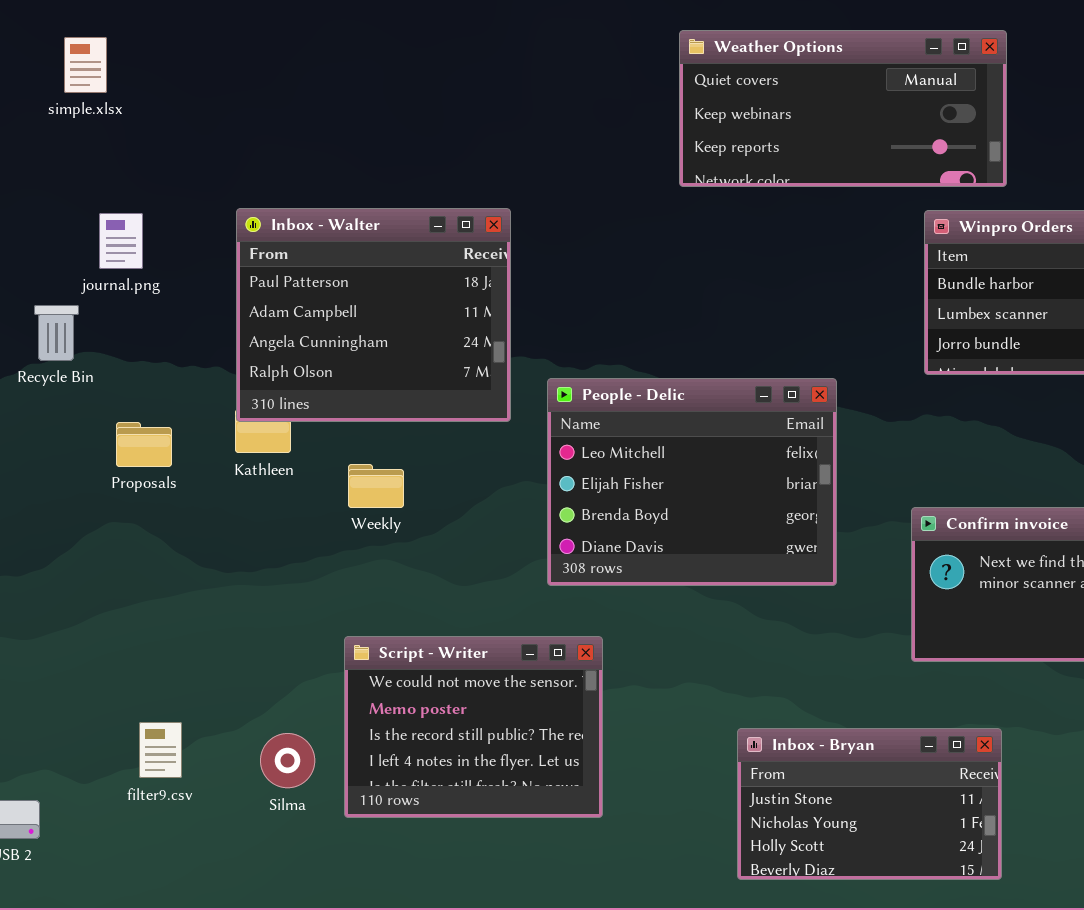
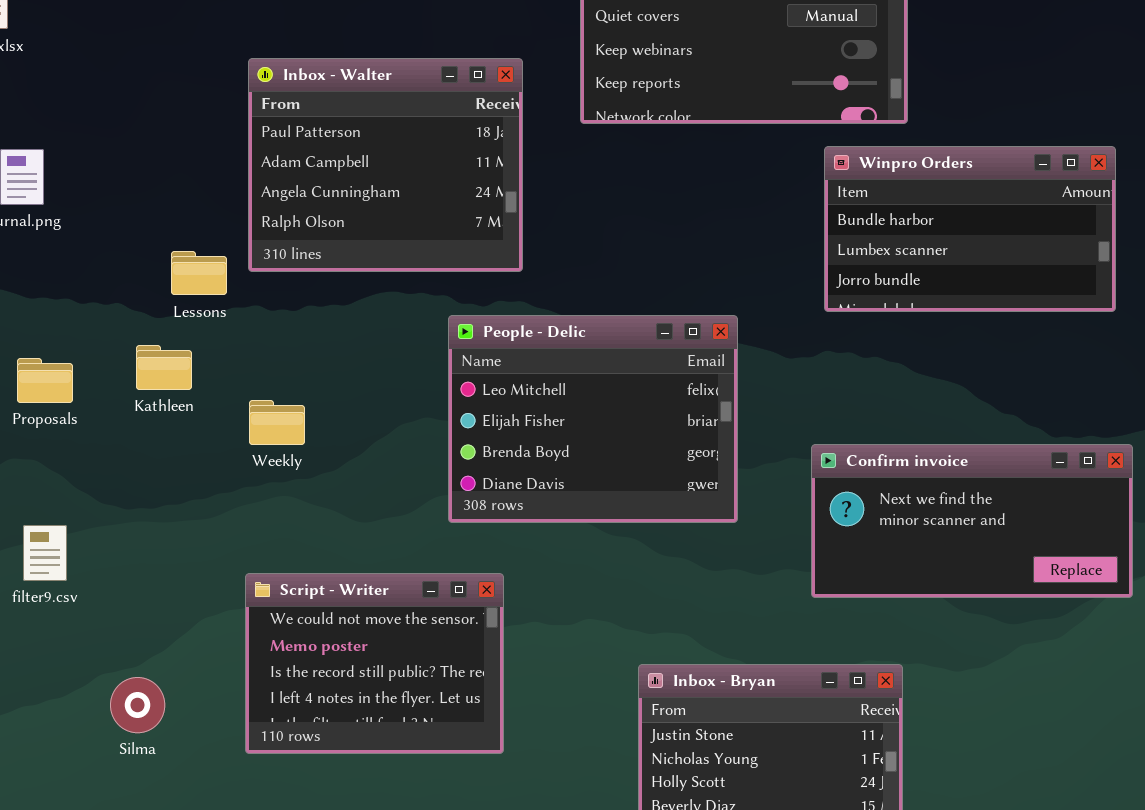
Inbox - Walter: [236,208,511,422] -> [248,58,523,272], moved
filter9.csv: [139,722,182,778] -> [23,525,67,581], moved
Silma: [260,733,315,788] -> [110,677,165,733], moved

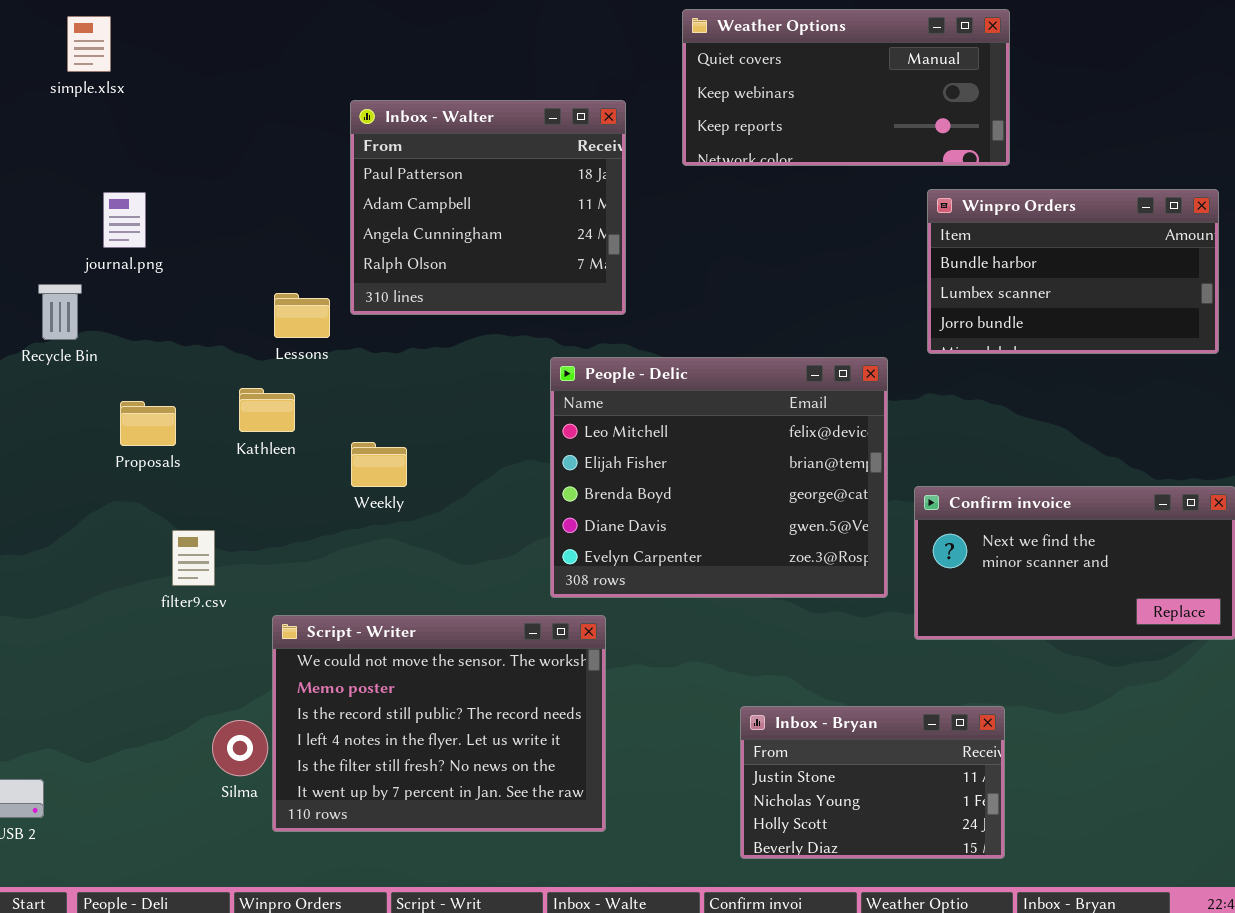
People - Delic: [448,315,738,523] -> [550,357,888,598], resized
filter9.csv: [23,525,67,581] -> [172,530,215,586], moved
Script - Writer: [245,573,504,754] -> [272,615,606,832], resized

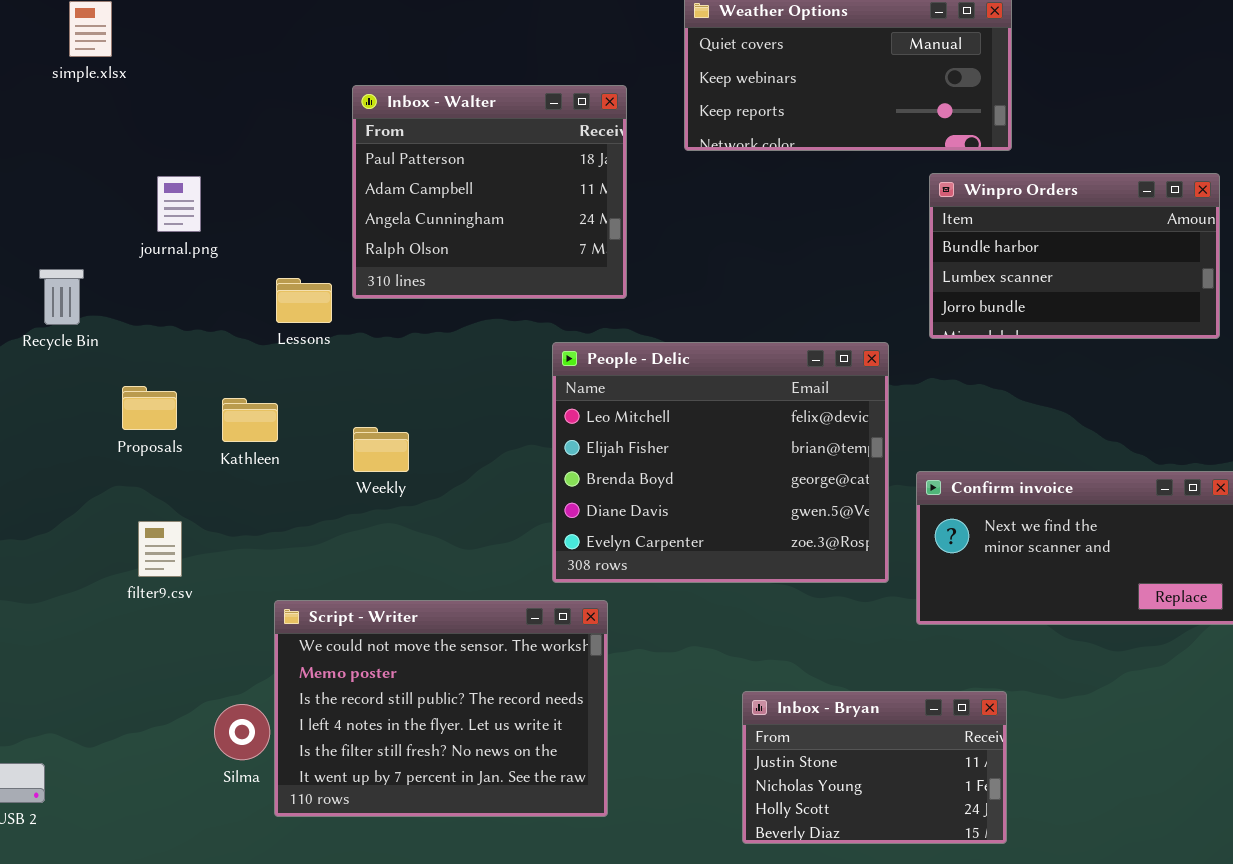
journal.png: [103,192,146,248] -> [157,176,201,232], moved
Kathleen: [239,388,295,432] -> [222,398,278,442], moved
filter9.csv: [172,530,215,586] -> [138,521,182,577], moved

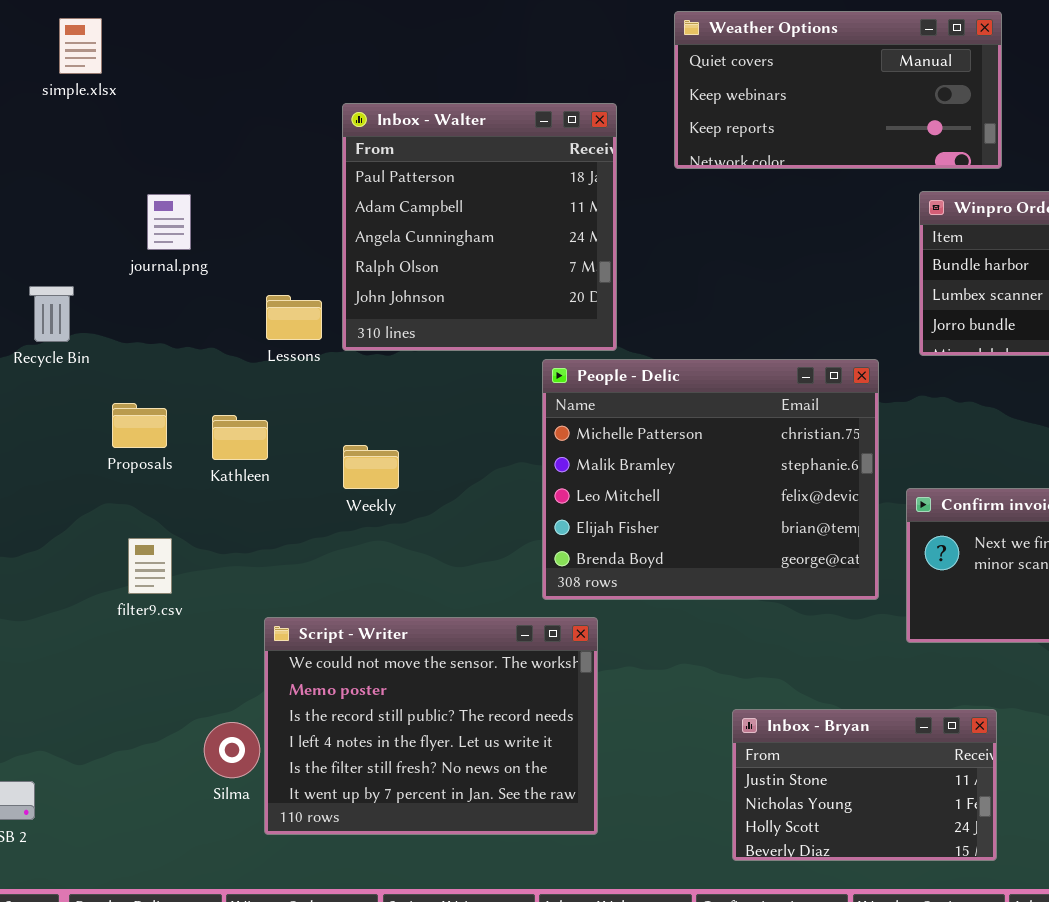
Inbox - Walter: [352,85,627,299] -> [342,103,617,351], resized
People - Delic: [552,342,889,583] -> [542,359,879,600], scrolled up 2 rows

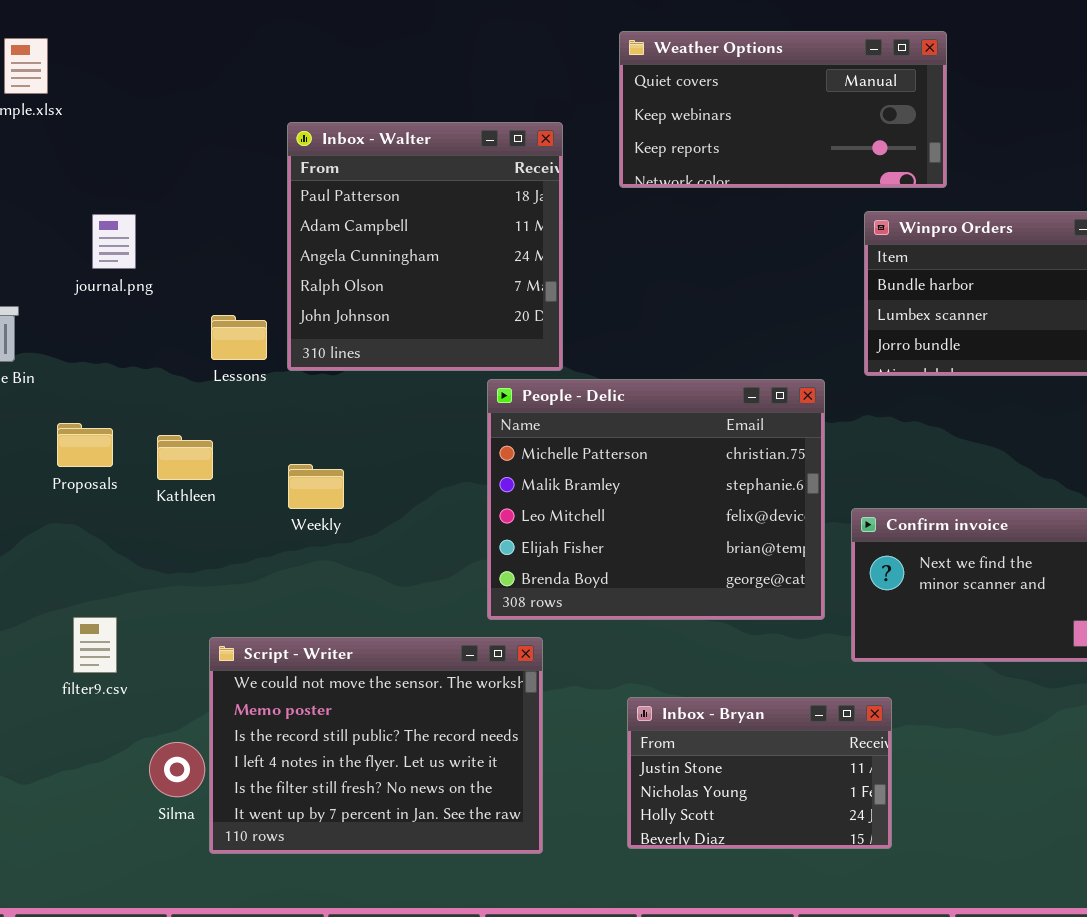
filter9.csv: [128,538,172,594] -> [73,617,117,673], moved
Inbox - Bryan: [732,709,997,861] -> [627,697,892,849], moved

